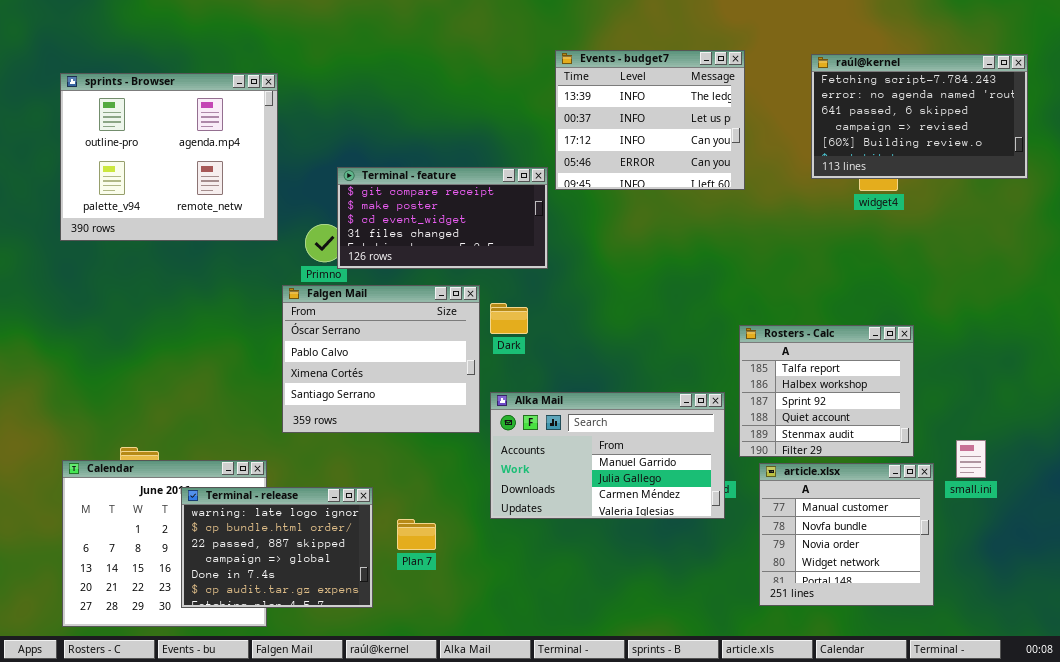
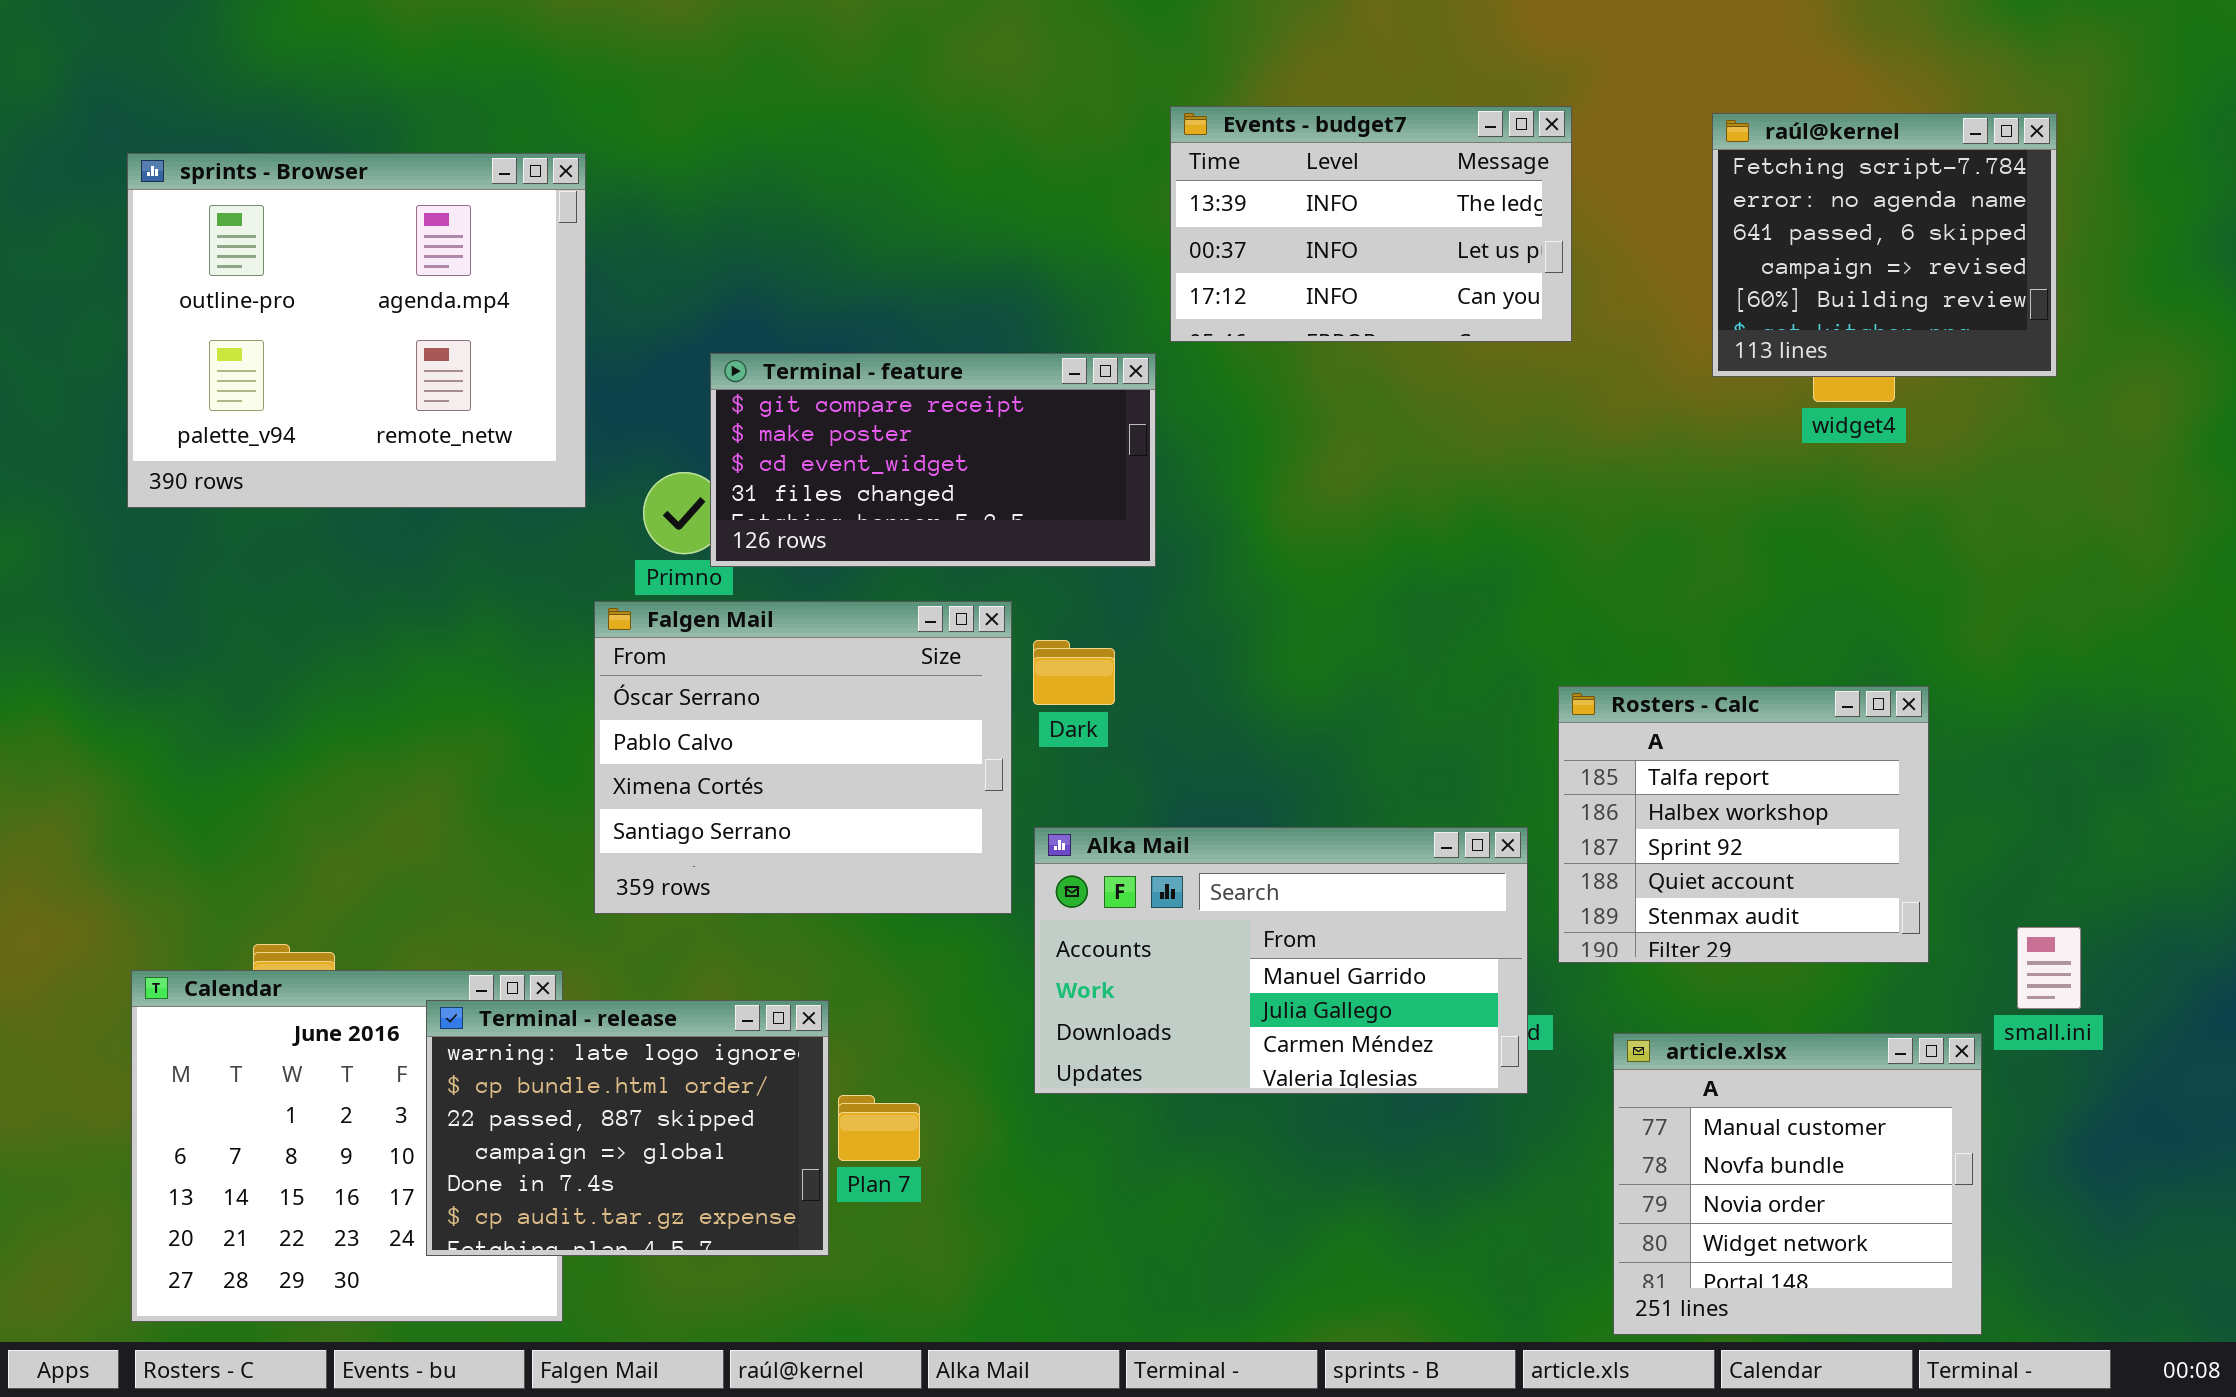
Events - budget7: [555,50,745,190] -> [1170,106,1572,342], resized
raúl@kernel: [811,54,1028,179] -> [1712,113,2057,377], resized
article.xlsx: [759,463,934,606] -> [1613,1033,1982,1335], moved
Terminal - release: [181,487,373,608] -> [426,1000,829,1256], moved

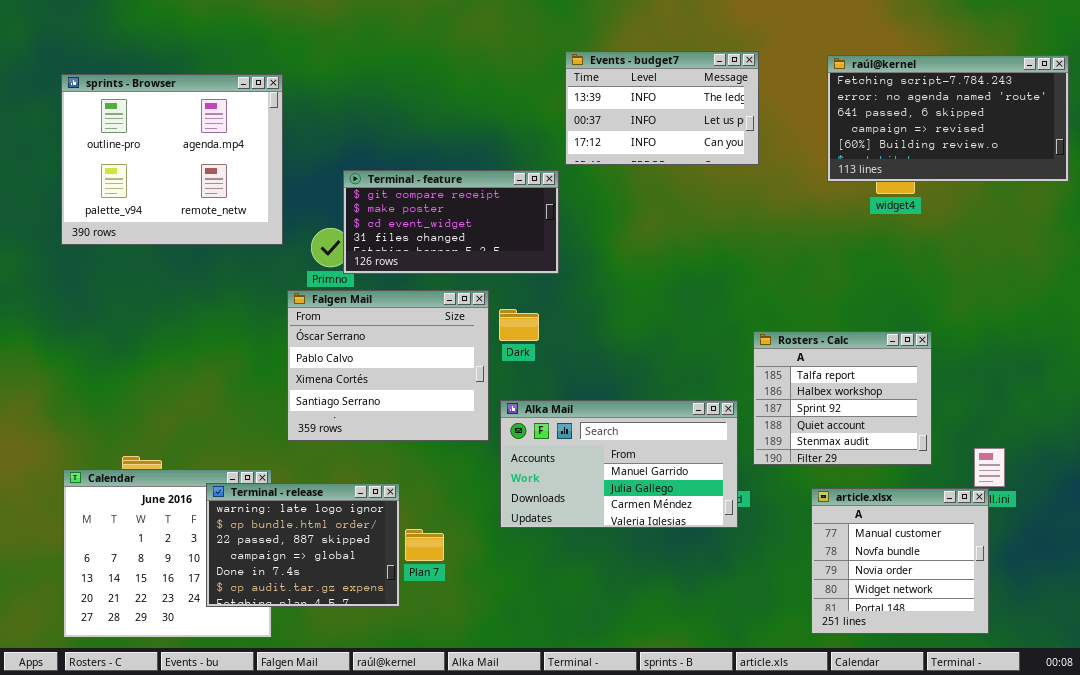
raúl@kernel: [1712,113,2057,377] -> [827,55,1069,182], resized
article.xlsx: [1613,1033,1982,1335] -> [811,488,989,634], moved

